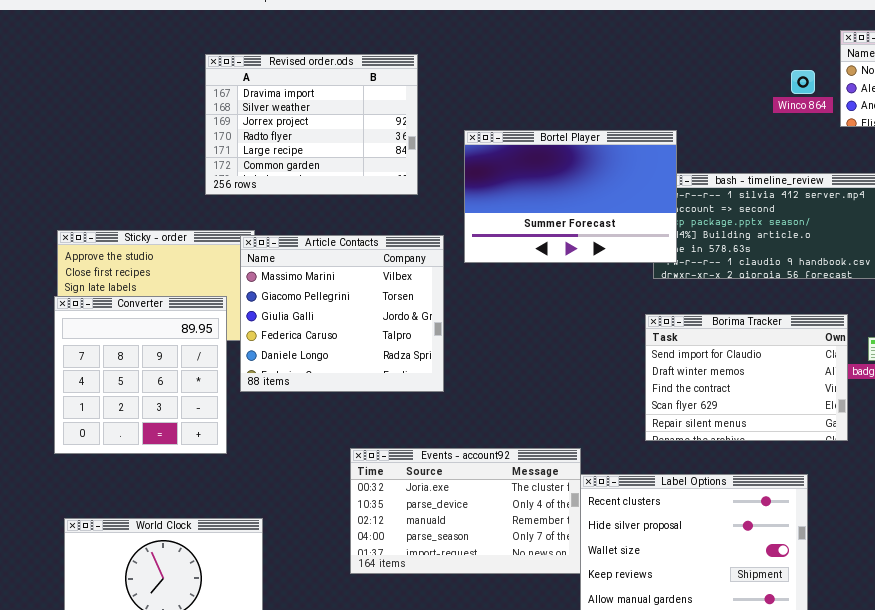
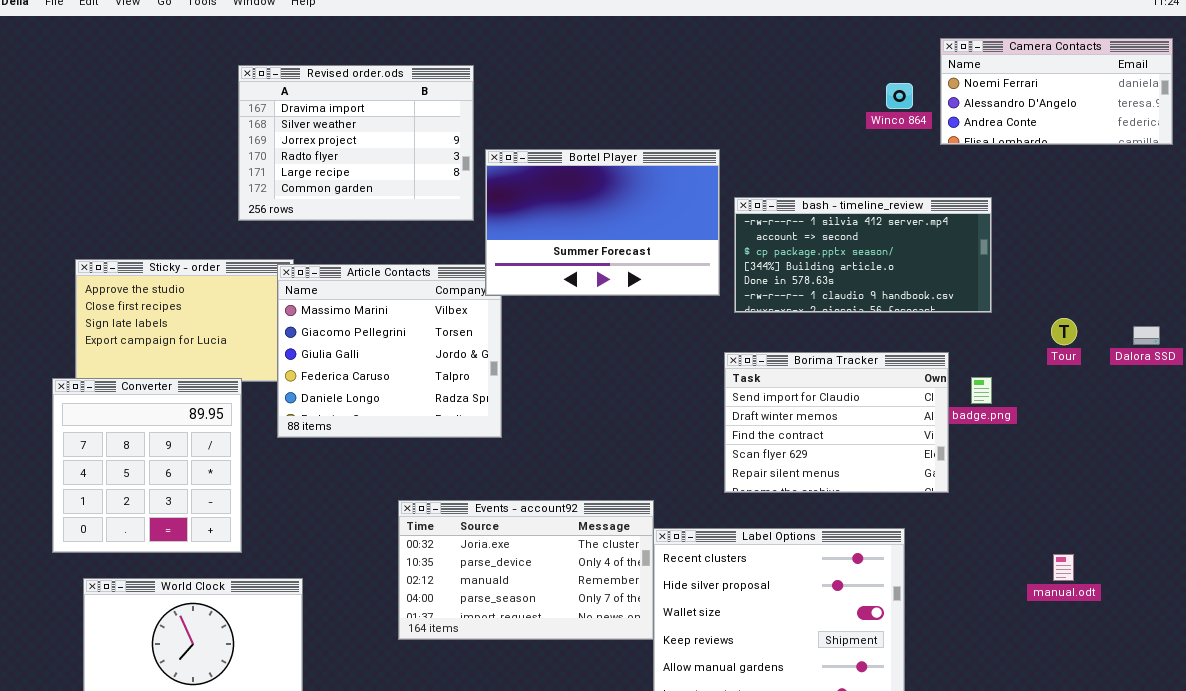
Bortel Player: [464,130,677,263] -> [485,149,720,296], moved
Converter: [54,296,227,454] -> [52,378,242,553], moved

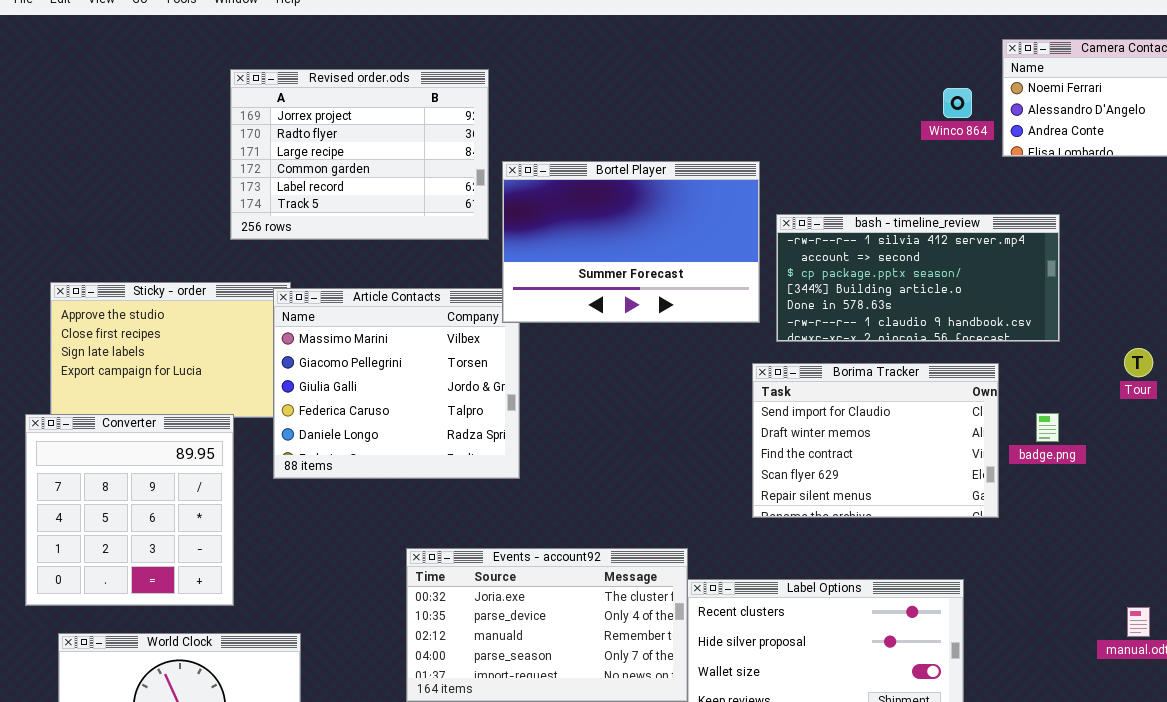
Revised order.ods: [238,65,474,221] -> [230,69,489,240], scrolled down 2 rows
Borima Tracker: [724,352,949,493] -> [752,363,999,518], moved

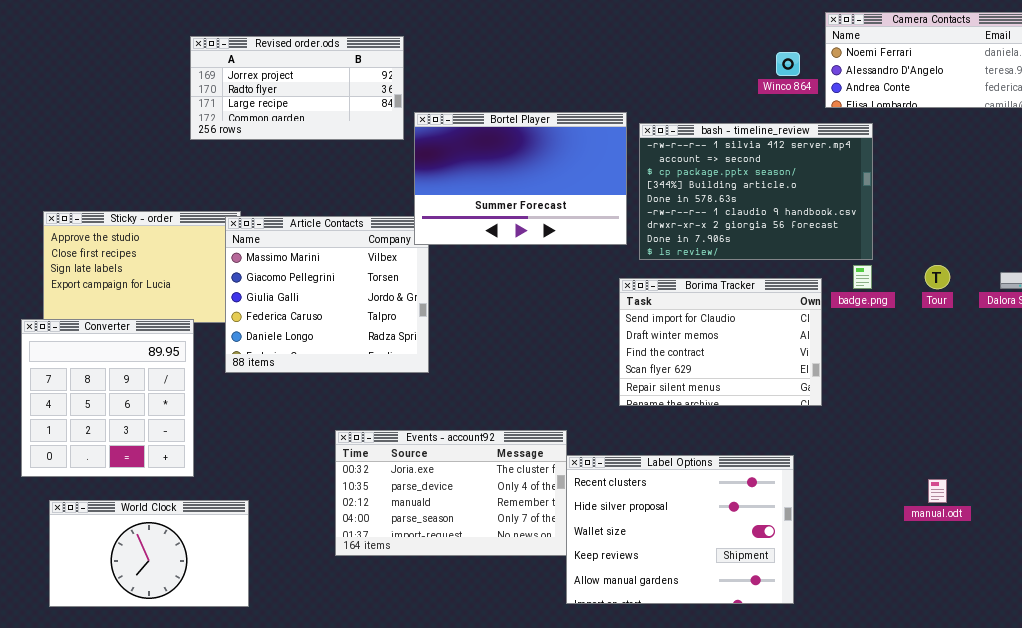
Revised order.ods: [230,69,489,240] -> [190,36,404,140], resized
bash - timeline_review: [776,214,1060,342] -> [639,123,873,260], resized
badge.png: [1036,413,1059,442] -> [853,265,872,289], moved

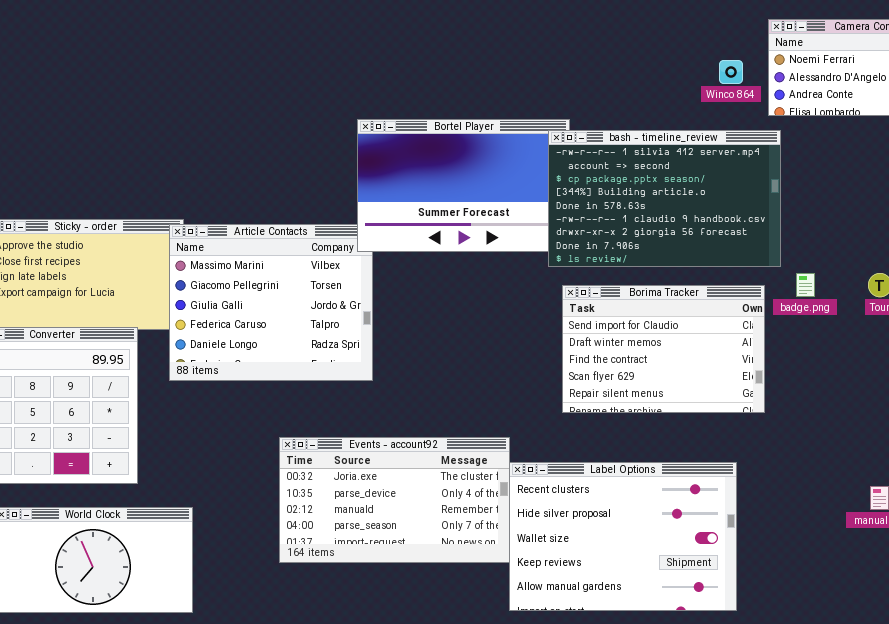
Revised order.ods: [190,36,404,140] -> none, closed
bash - timeline_review: [639,123,873,260] -> [548,130,781,267], moved

